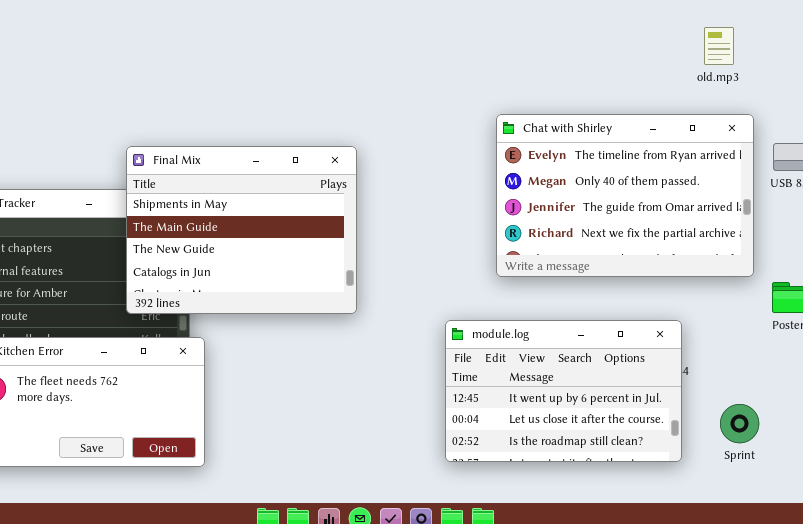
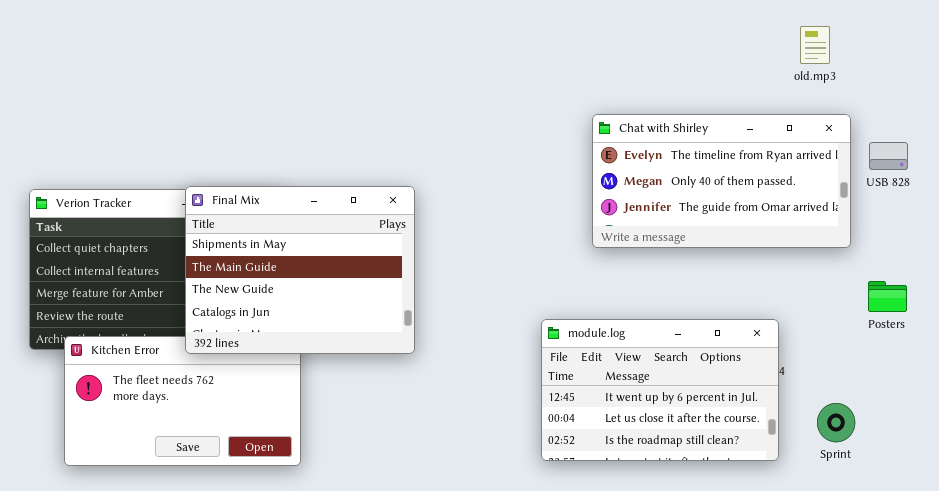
Chat with Shirley: [496,114,754,277] -> [592,114,851,248], resized
Final Mix: [126,146,357,314] -> [185,186,415,354], moved

